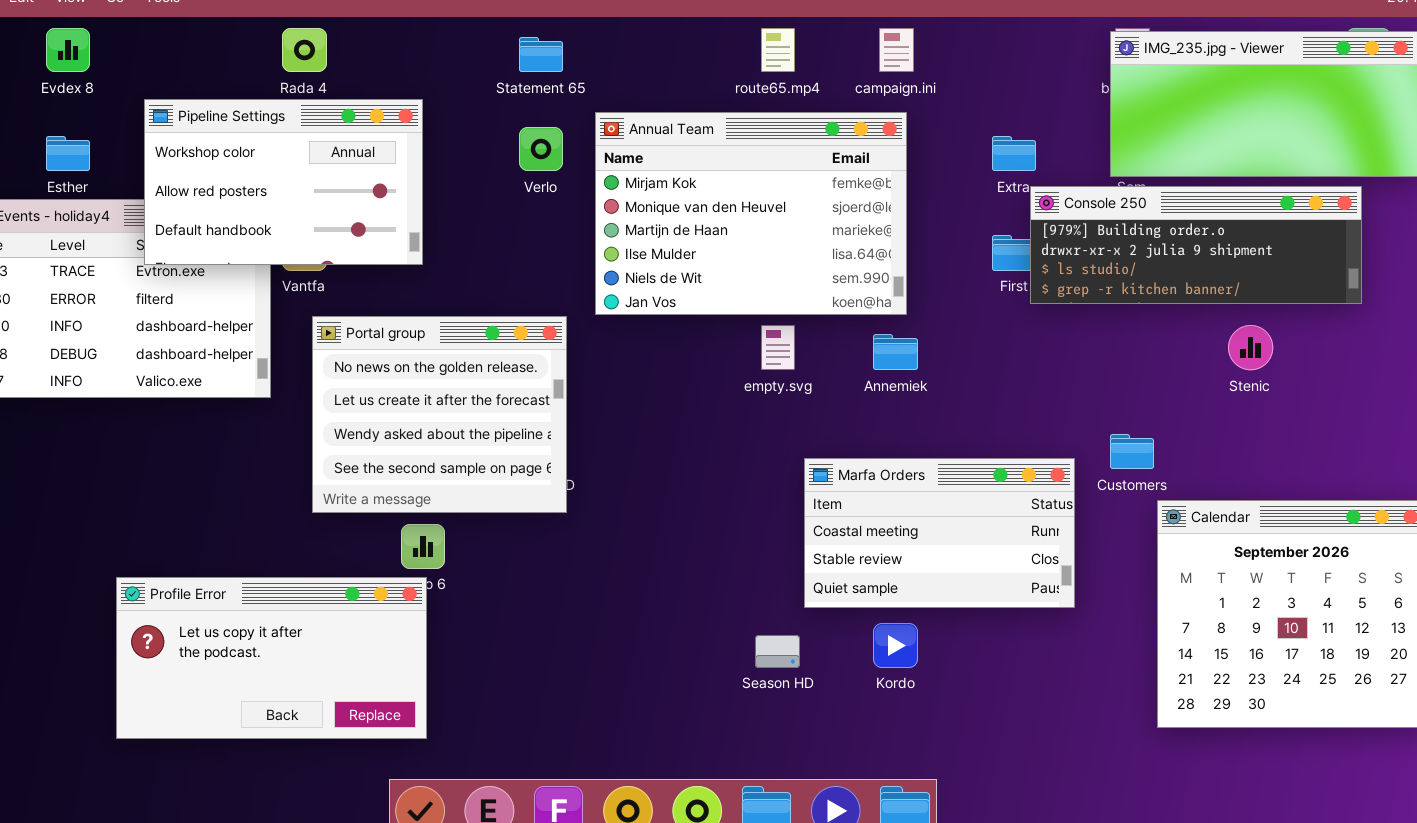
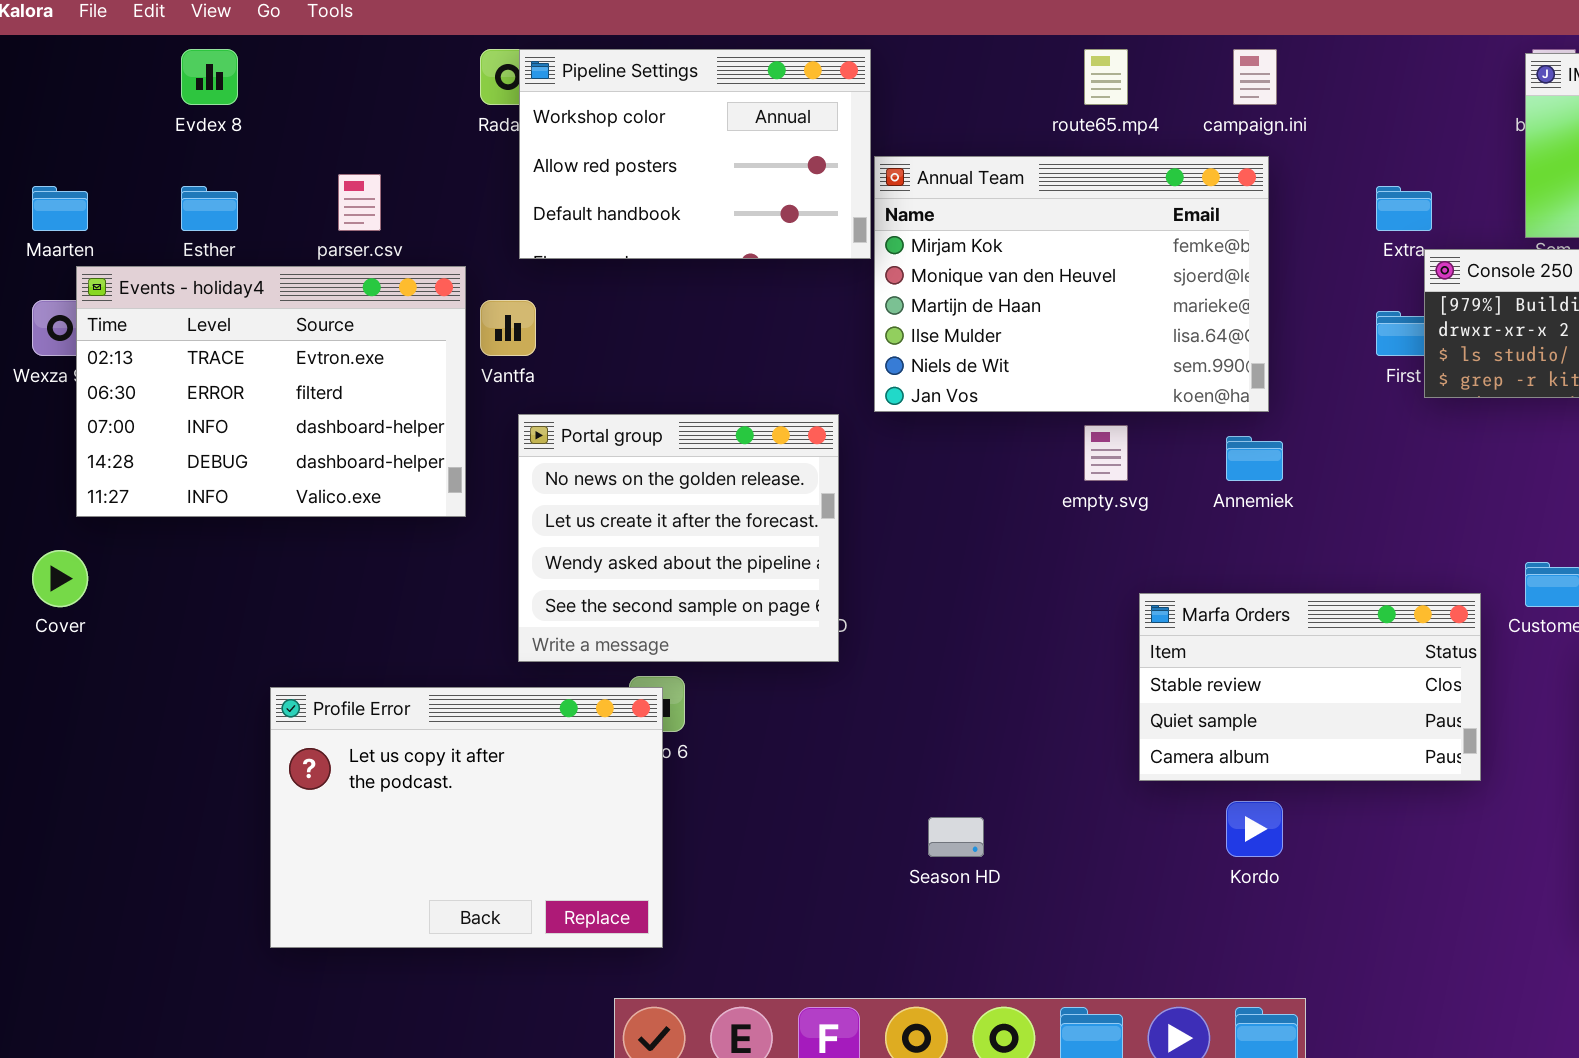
Pipeline Settings: [144,99,423,265] -> [519,49,871,259], moved
Marfa Orders: [804,458,1075,608] -> [1139,593,1481,781], scrolled down 1 row
Profile Error: [116,577,427,739] -> [270,687,663,948], resized
Season HD: [755,635,800,668] -> [928,817,984,857], moved

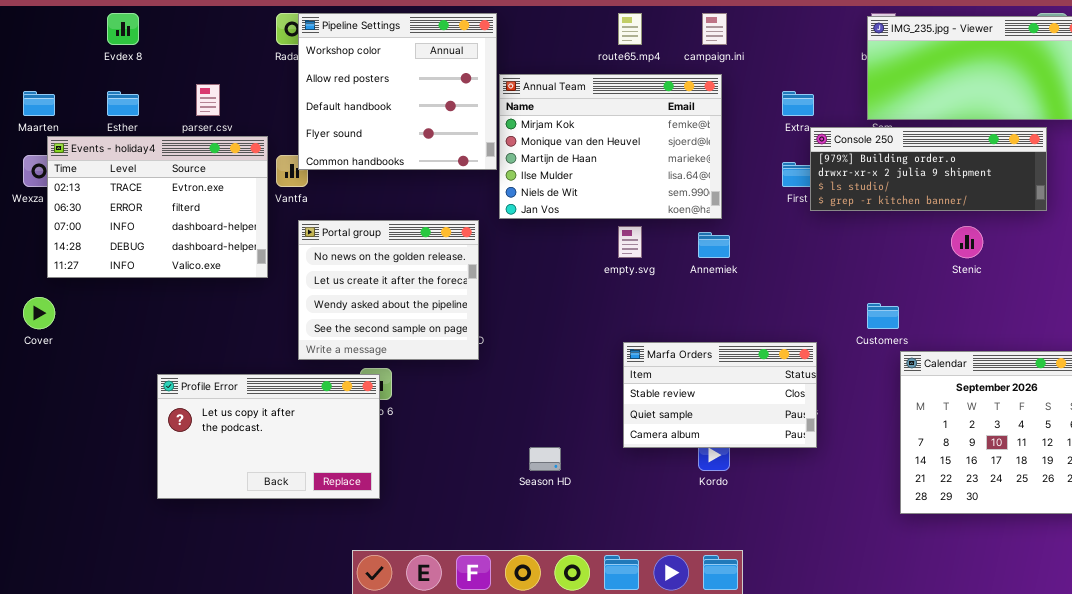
Pipeline Settings: [519,49,871,259] -> [298,13,497,170], resized
Marfa Orders: [1139,593,1481,781] -> [623,342,817,448], moved
Profile Error: [270,687,663,948] -> [157,374,380,499], resized

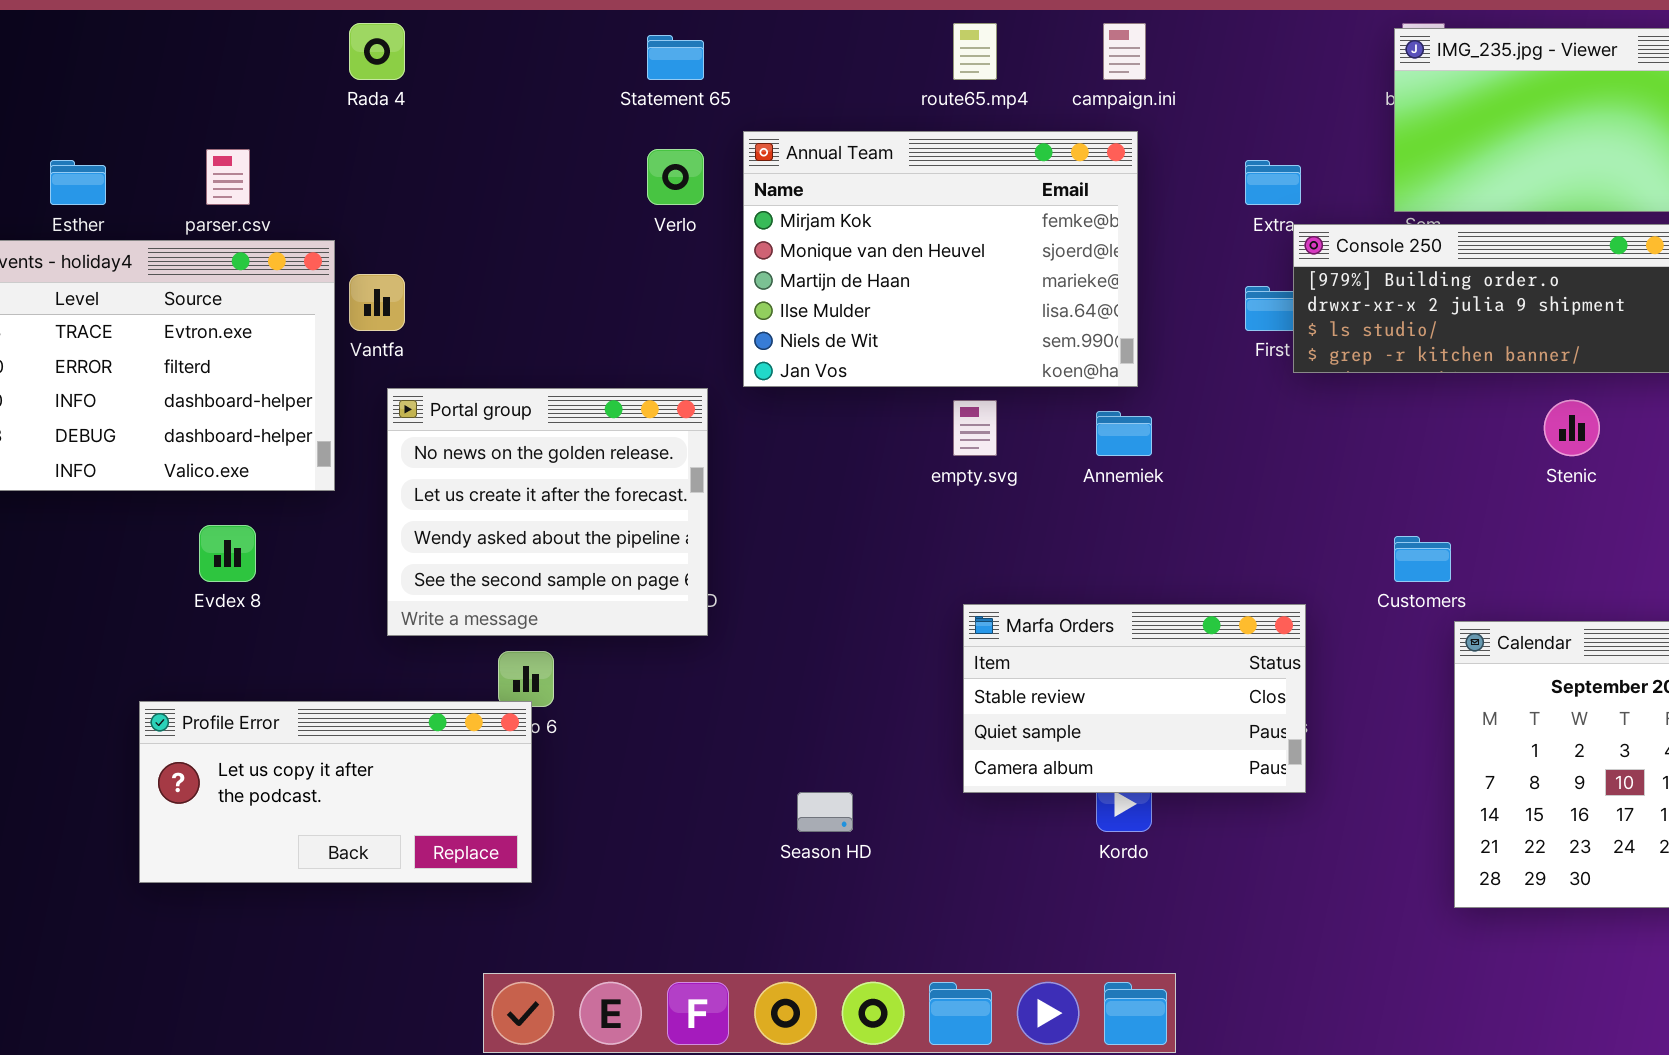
Evdex 8: [107,13,139,45] -> [199,525,256,582], moved
Pipeline Settings: [298,13,497,170] -> none, closed
Profile Error: [157,374,380,499] -> [139,701,532,883], resized

